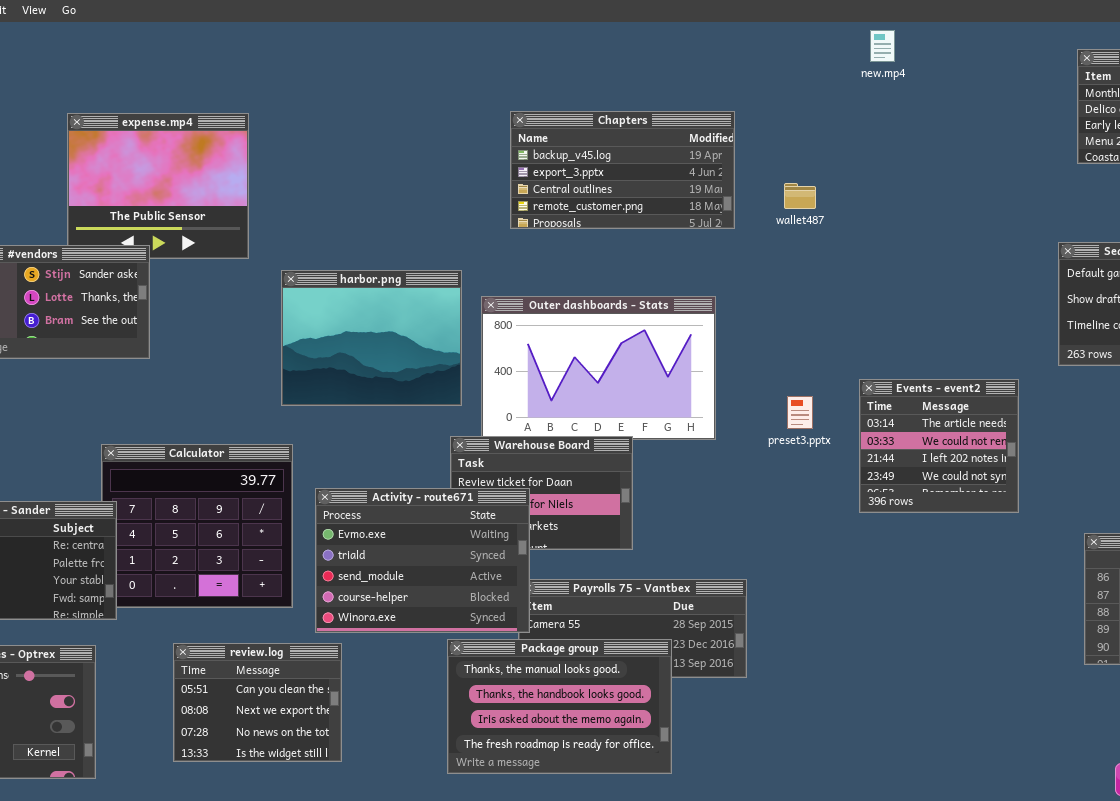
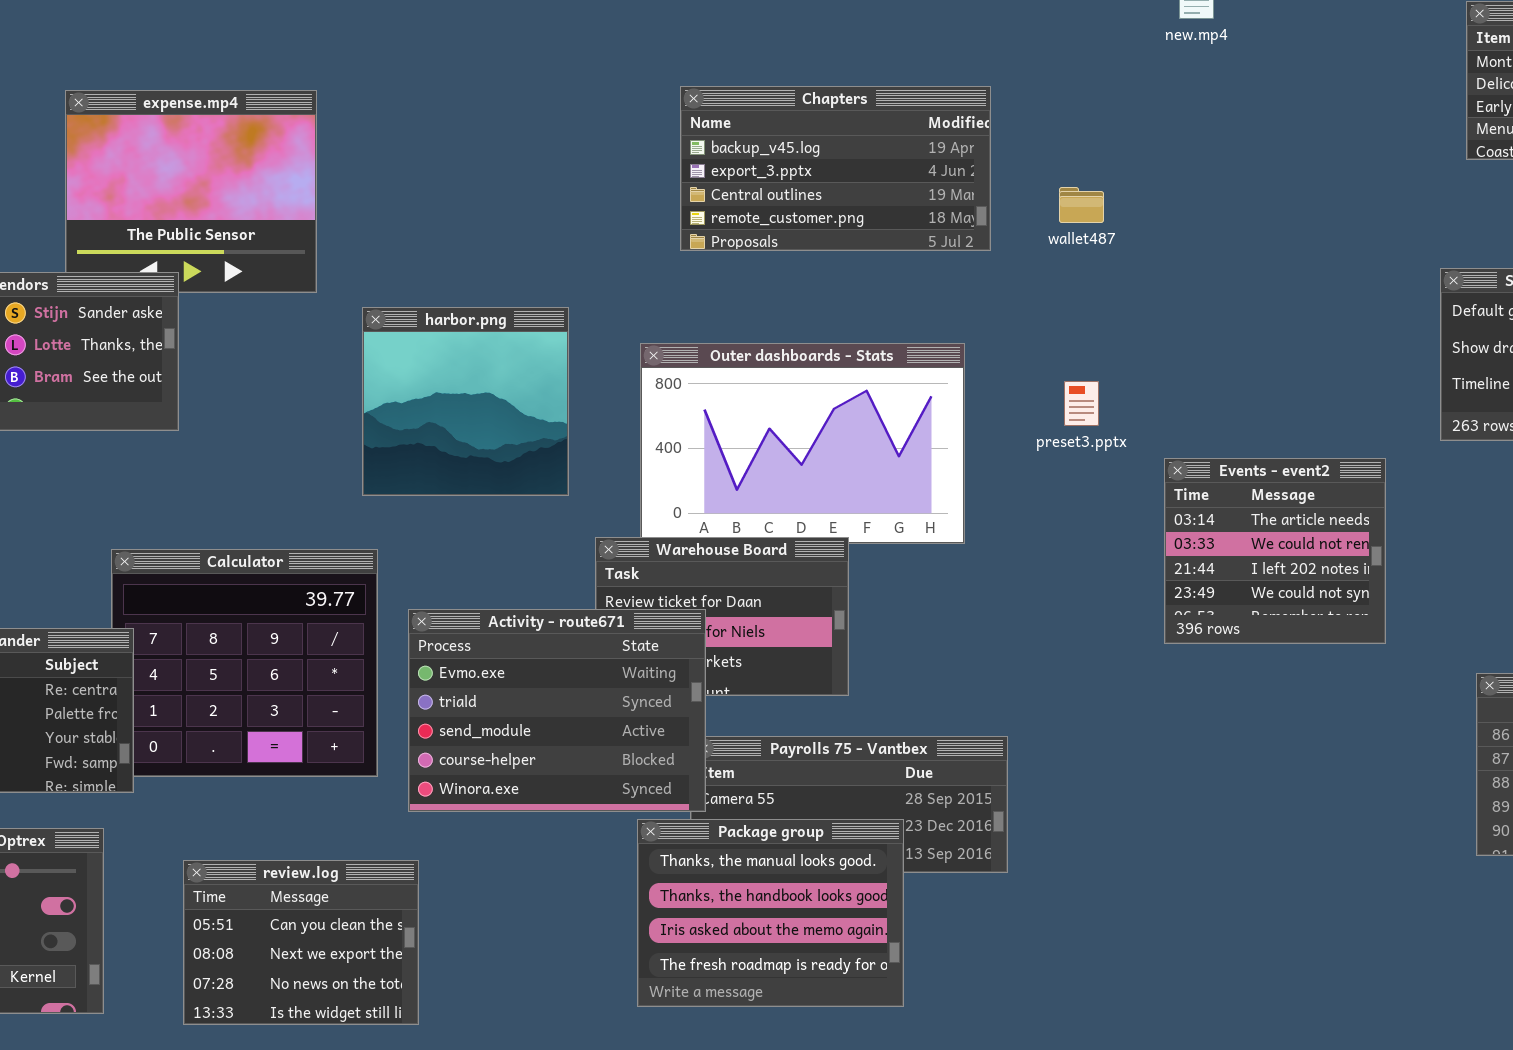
harbor.png: [281,270,462,406] -> [362,307,569,496], resized
preset3.pptx: [787,396,813,429] -> [1064,381,1099,426], moved
Package group: [447,639,672,774] -> [637,819,904,1007], resized
review.log: [173,643,342,762] -> [183,860,419,1025], moved

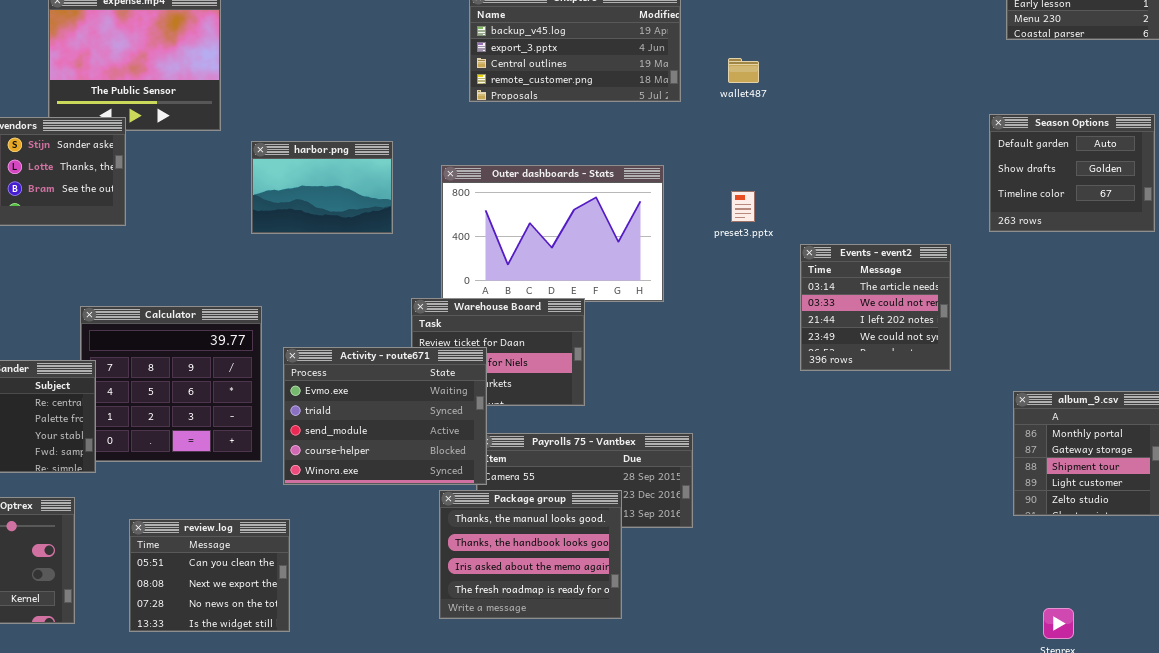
harbor.png: [362,307,569,496] -> [251,141,393,234], resized

